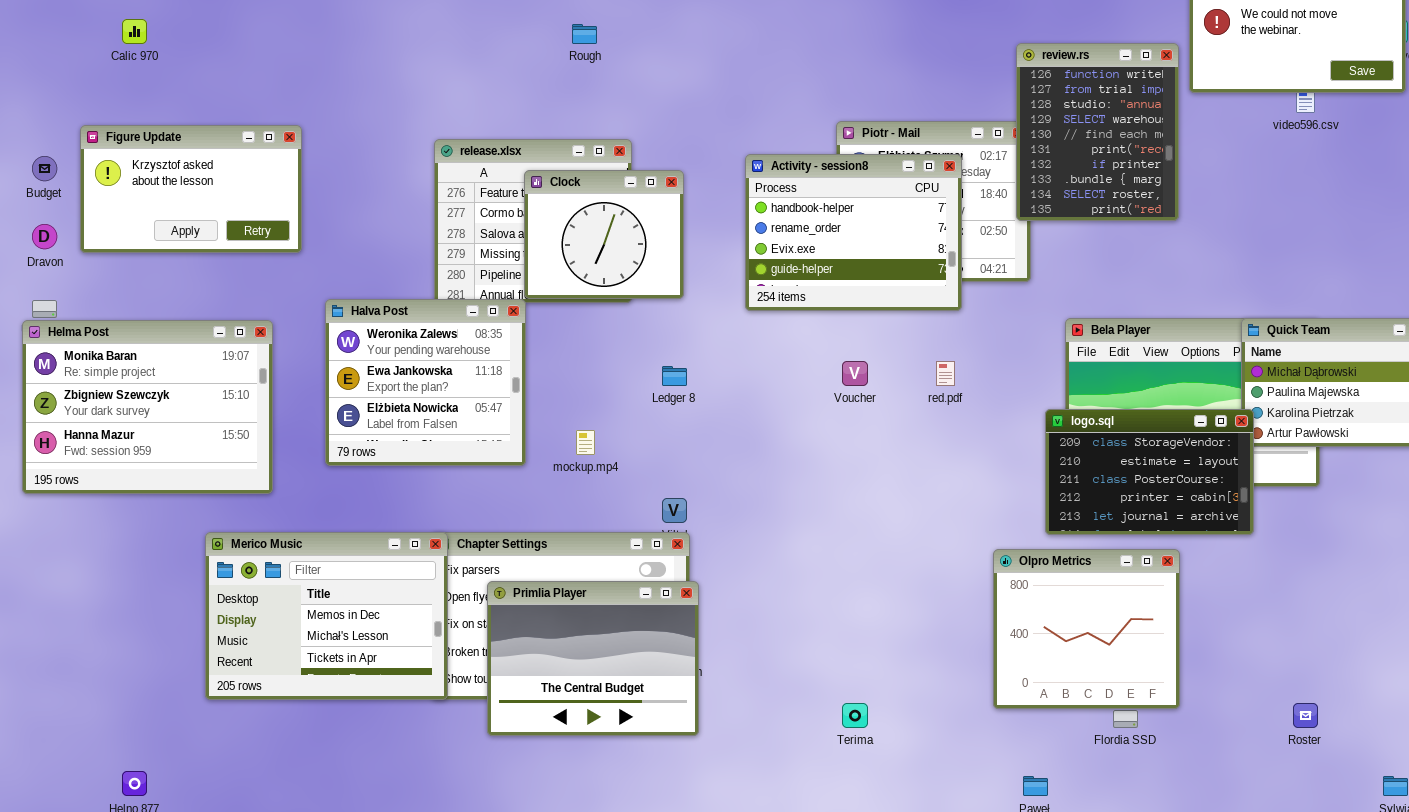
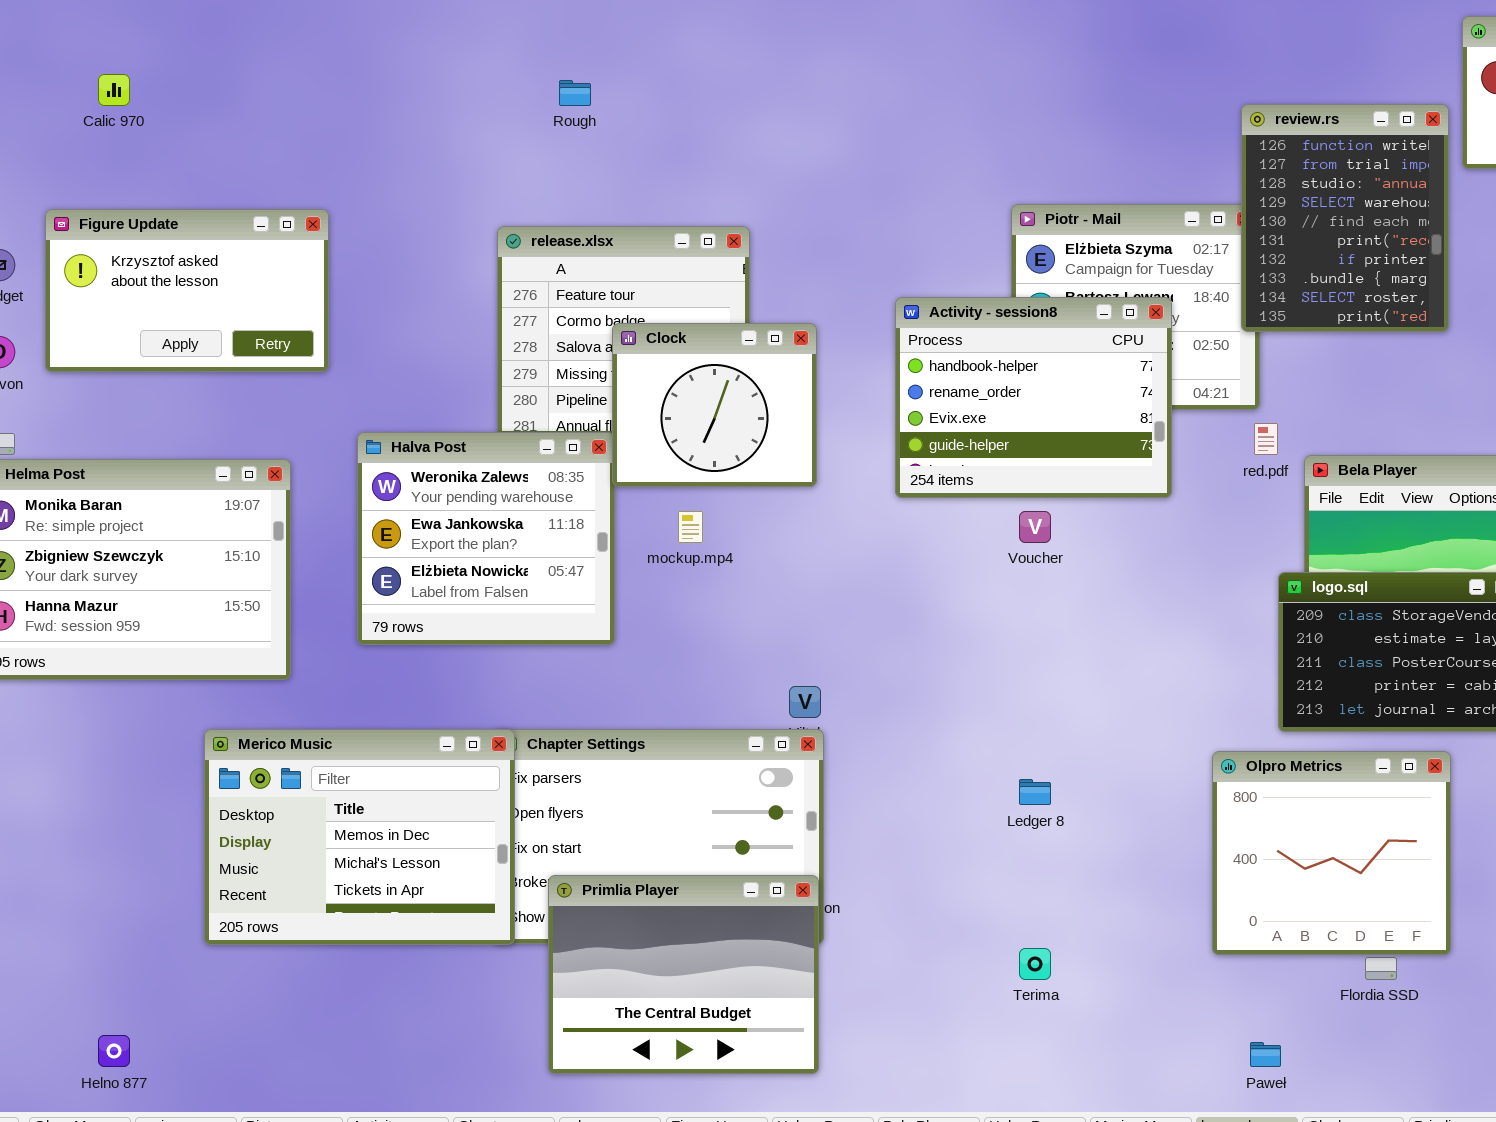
Rough: [572,24,597,44] -> [559,80,591,106], moved
Activity - session8: [745,154,962,311] -> [895,297,1172,498], moved
Clock: [524,170,684,299] -> [612,323,817,487], moved
red.pdf: [936,361,955,386] -> [1254,423,1278,455], moved
Ledger 8: [662,366,687,386] -> [1019,779,1051,805], moved
mockup.mp4: [576,430,595,455] -> [678,511,703,543], moved
Primlia Player: [487,581,699,736] -> [548,875,819,1074], moved

